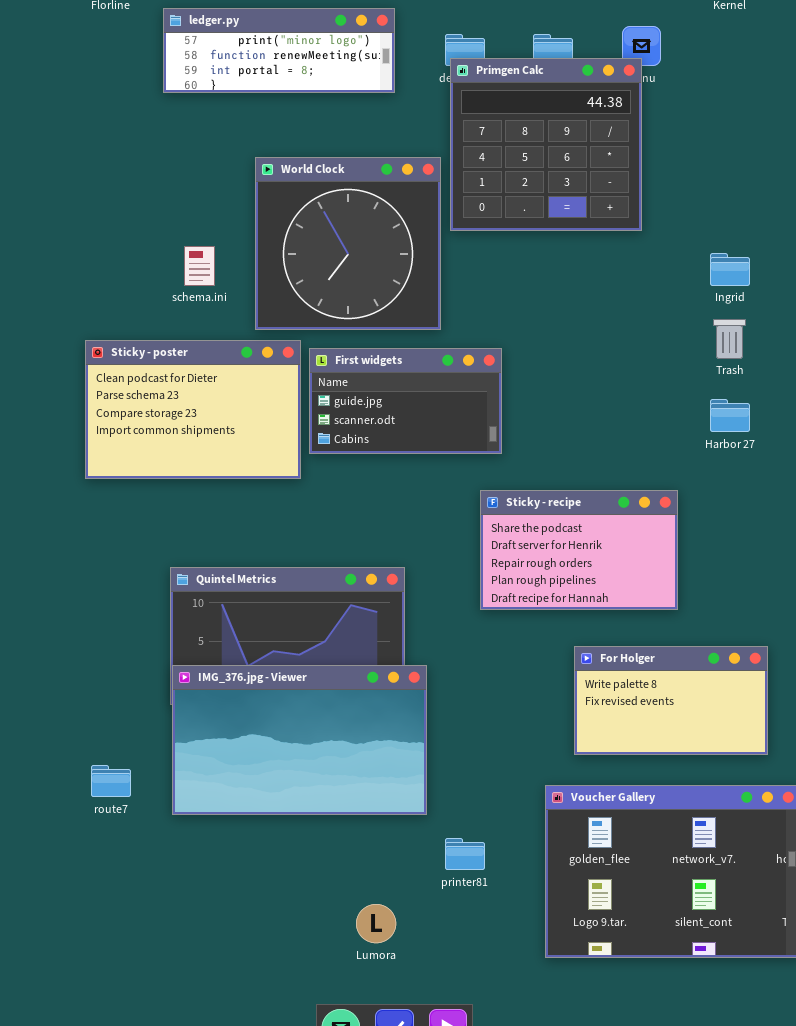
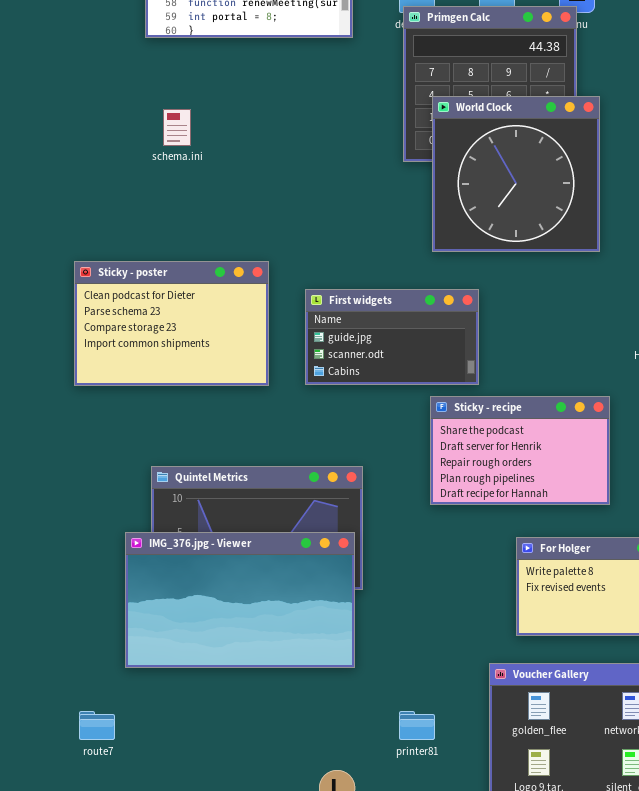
World Clock: [255,157,441,330] -> [432,96,600,252], moved
schema.ini: [184,246,215,286] -> [163,109,191,146], moved
First widgets: [309,348,502,454] -> [305,289,479,385], moved
IMG_376.jpg - Viewer: [172,665,427,815] -> [125,532,355,668], moved
route7: [91,765,131,797] -> [79,711,115,740], moved

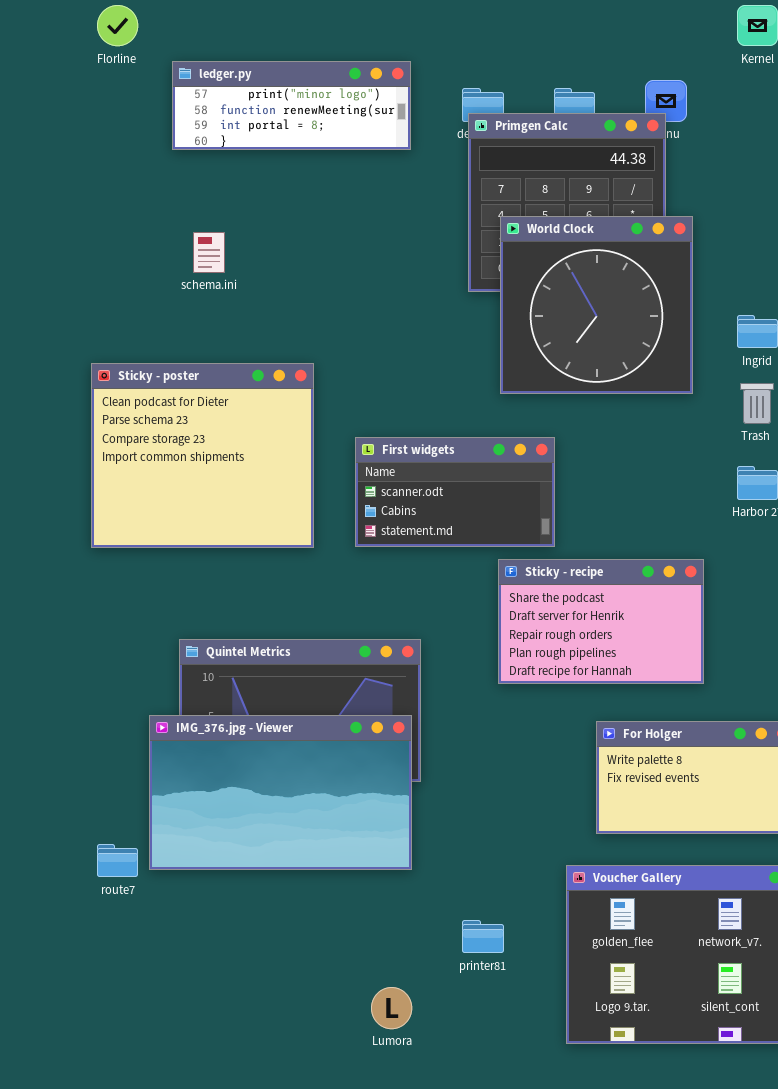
Sticky - poster: [74,261,269,386] -> [91,363,314,548], resized
First widgets: [305,289,479,385] -> [355,437,555,547], scrolled down 1 row
route7: [79,711,115,740] -> [97,844,138,877], moved

